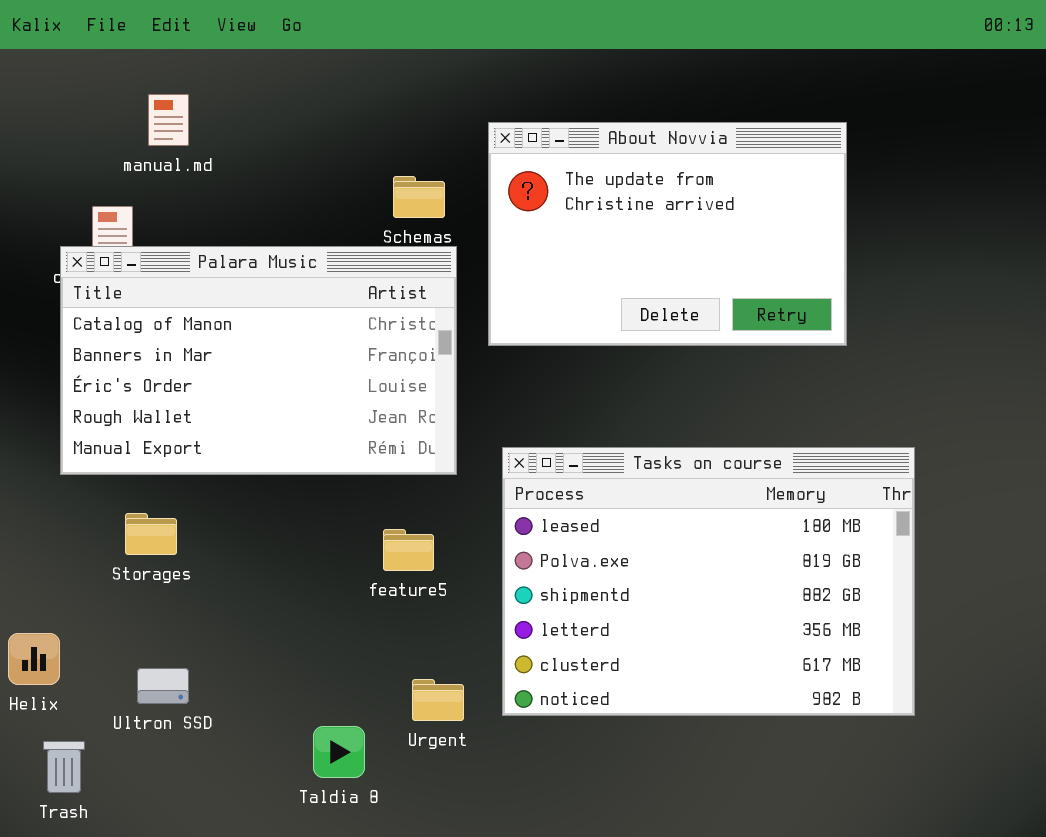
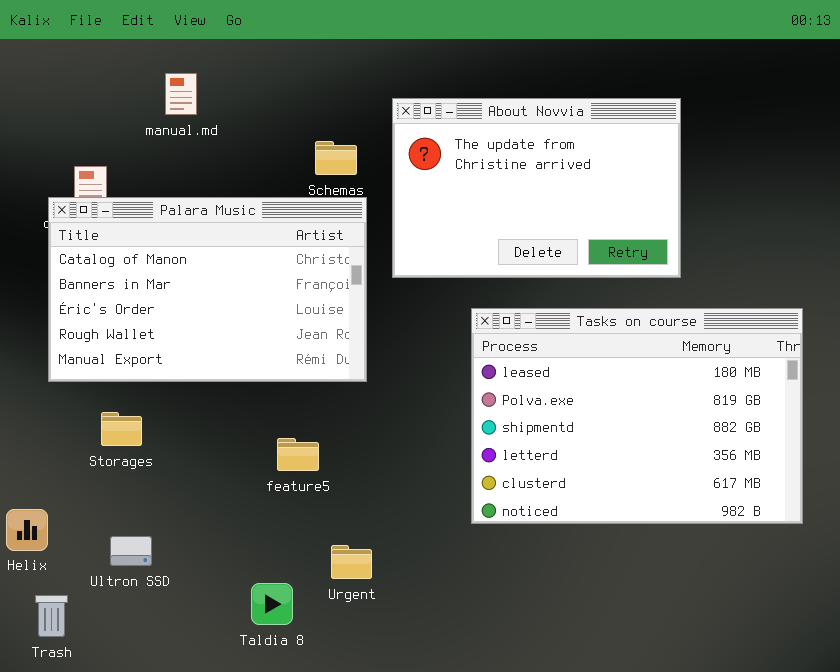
manual.md: [148,94,189,146] -> [165,73,197,115], moved
Tasks on course: [502,447,915,716] -> [471,308,803,524], moved
feature5: [383,529,434,571] -> [277,438,319,471], moved

